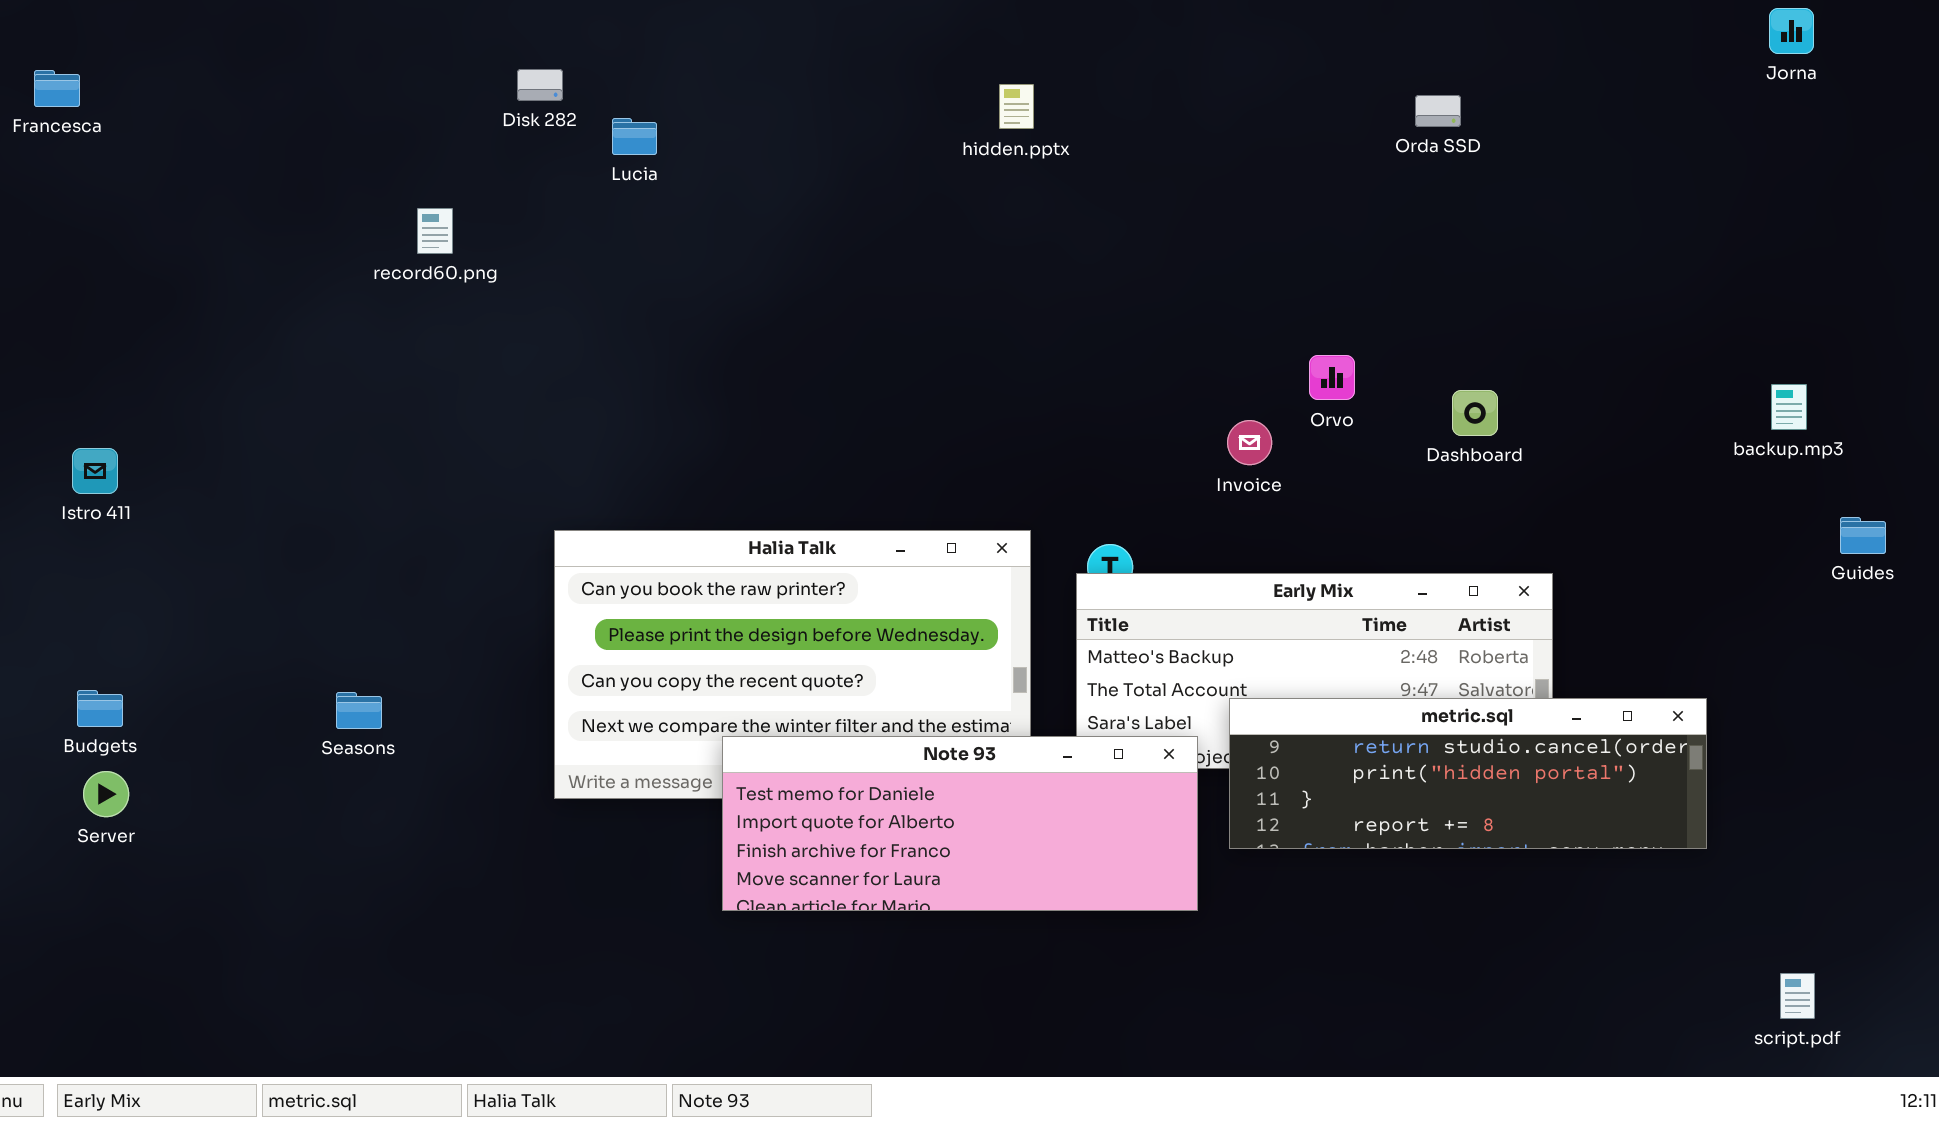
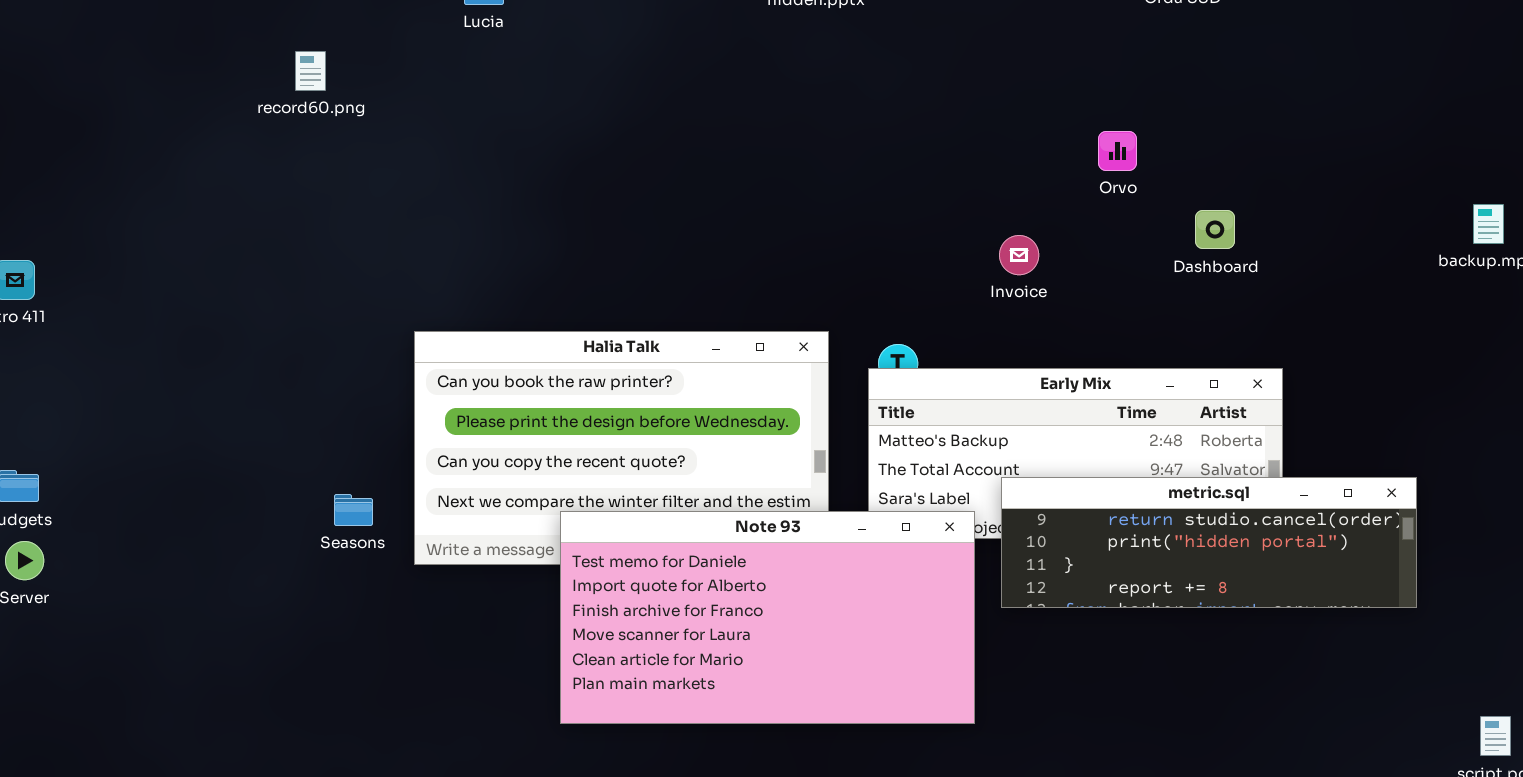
Orvo: [1309,355,1355,400] -> [1098,131,1137,171], moved
Seasons: [336,692,382,729] -> [334,494,373,526], moved
Note 93: [722,736,1198,911] -> [560,511,975,724], resized

